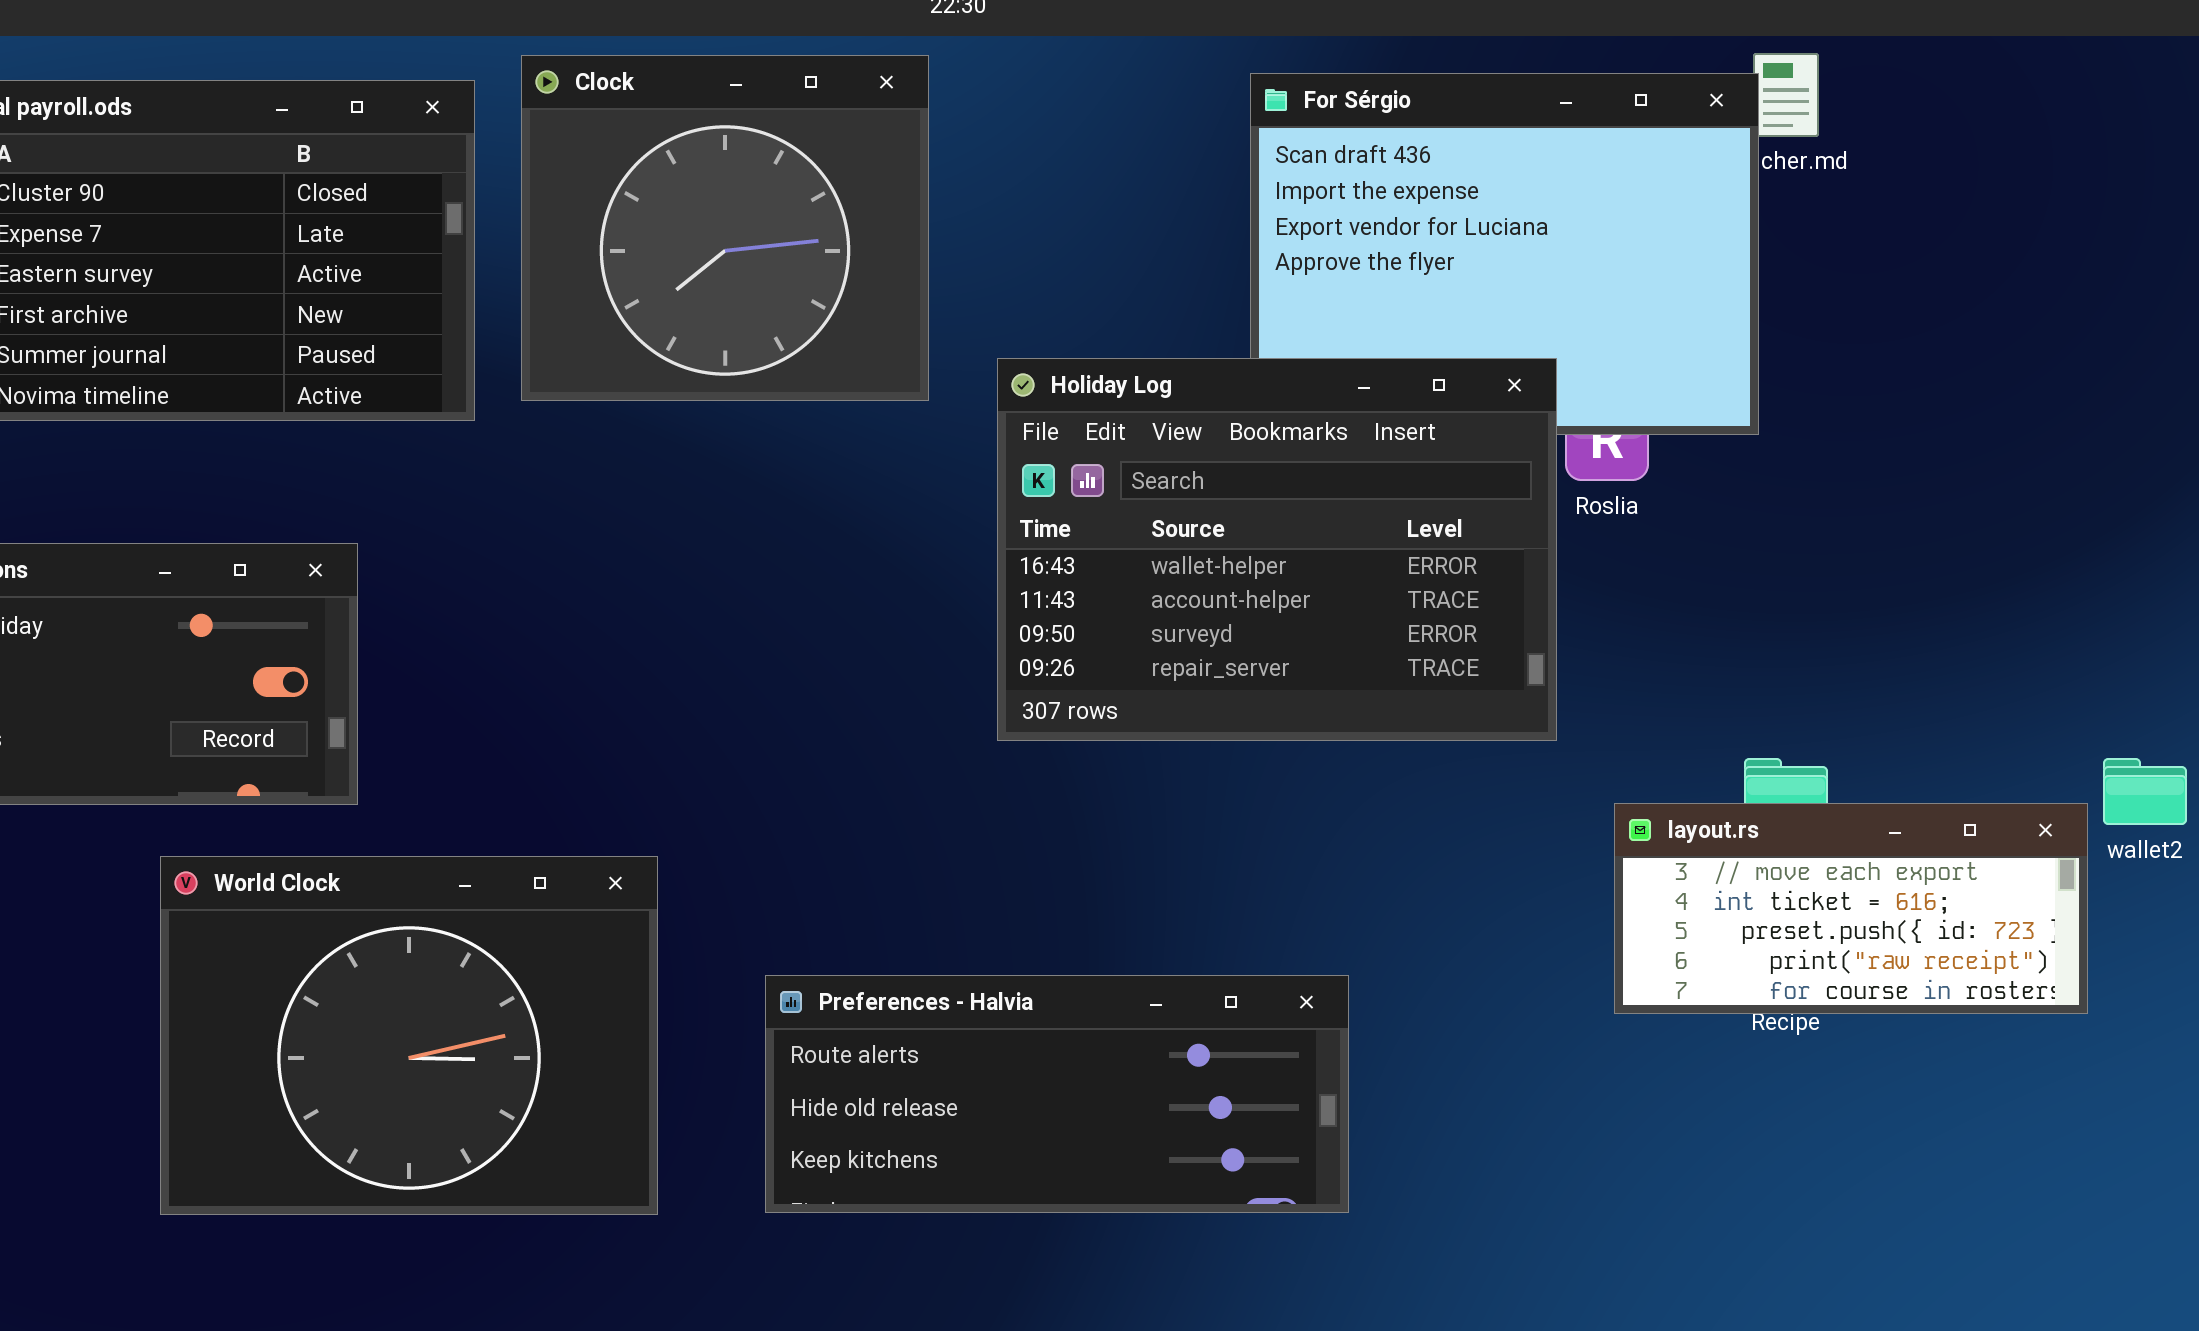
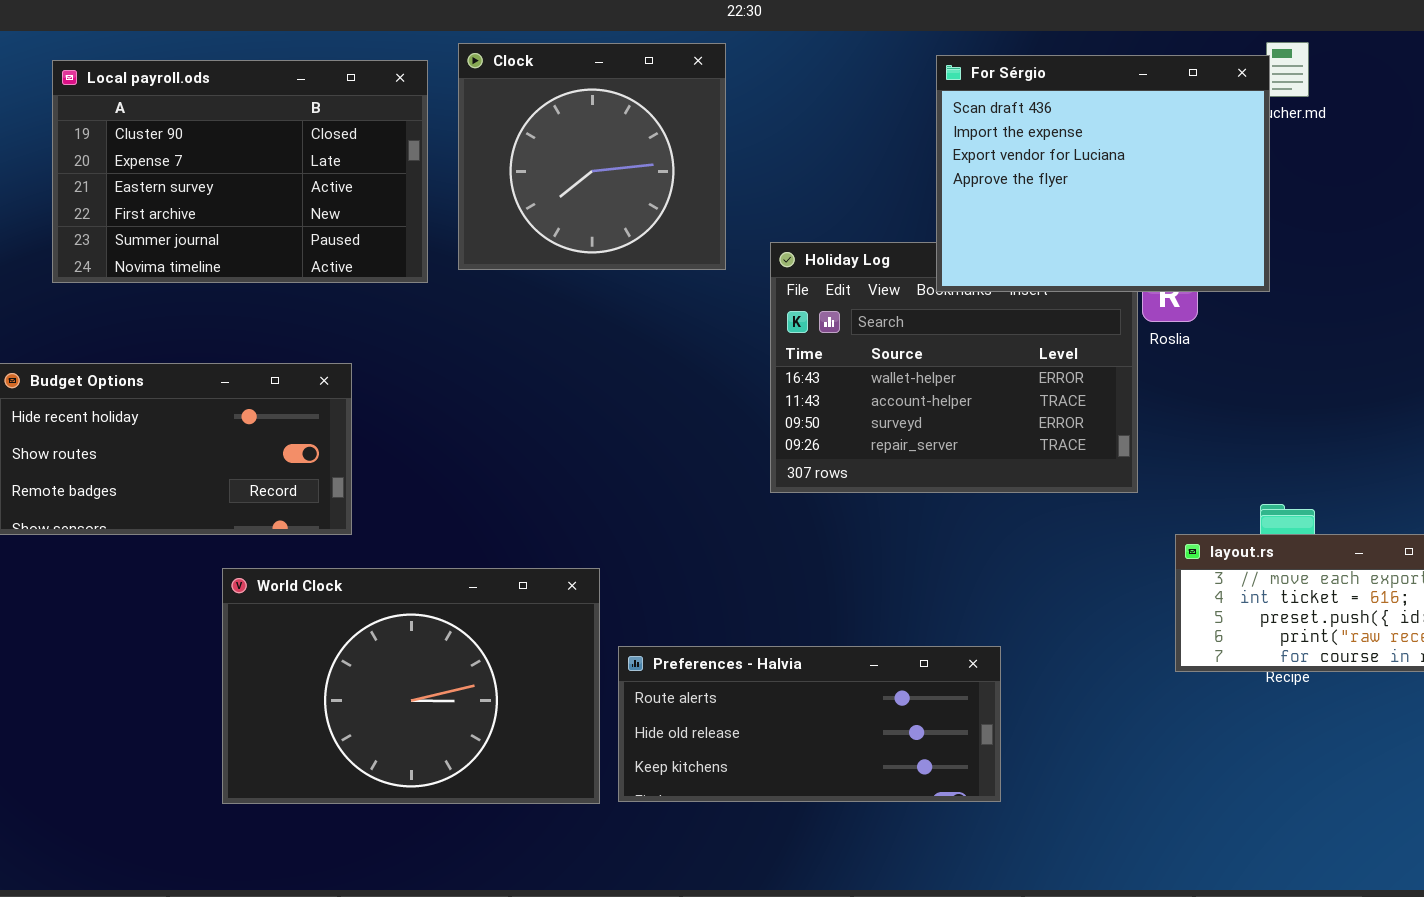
For Sérgio: [1250,73,1759,435] -> [936,55,1270,292], raised
World Clock: [160,856,658,1215] -> [222,568,600,804], resized

